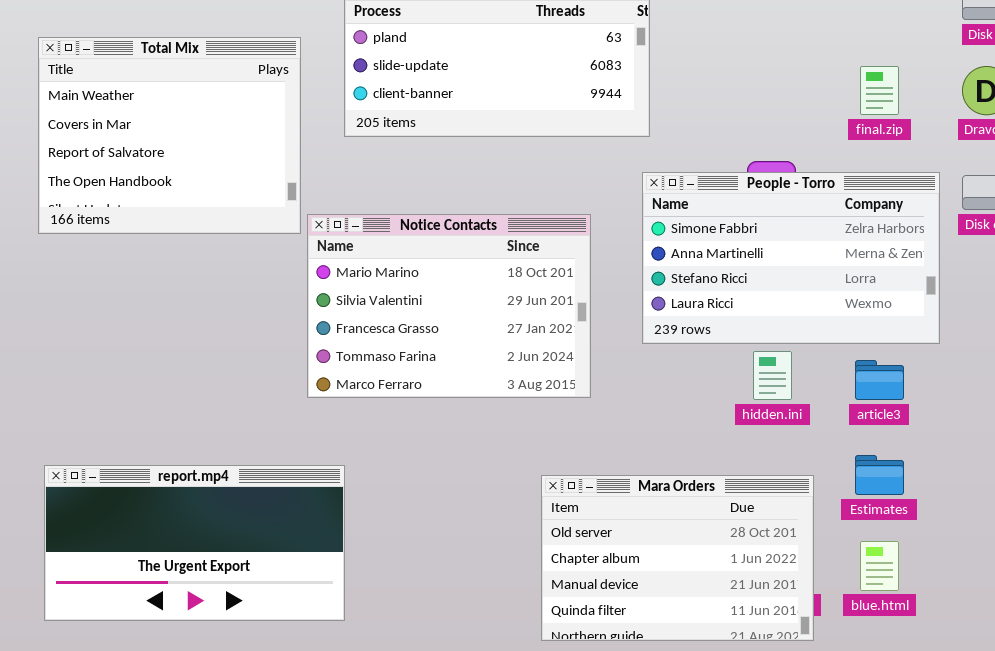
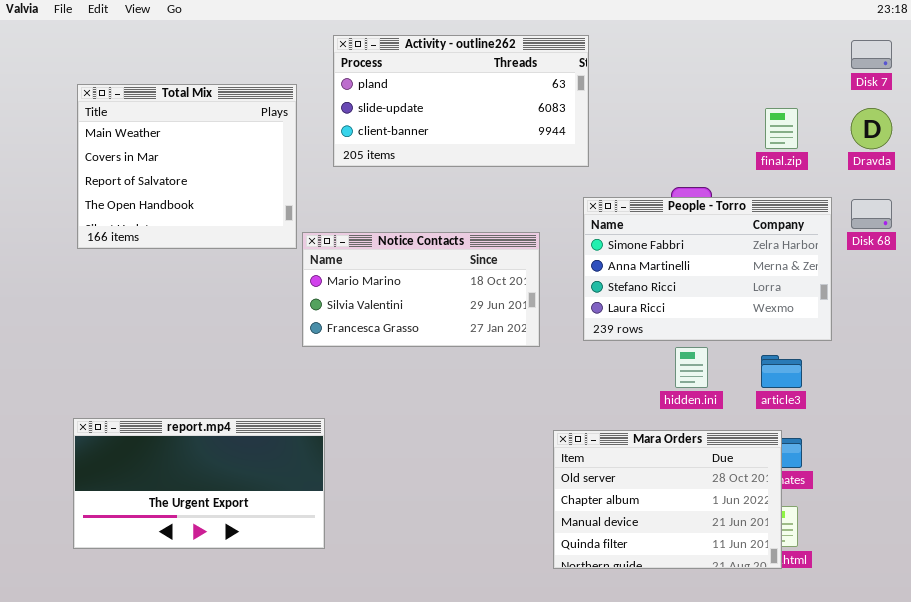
Notice Contacts: [307,214,591,398] -> [302,232,540,347], resized
report.mp4: [44,465,345,621] -> [73,418,325,549], moved
Mara Orders: [541,475,814,641] -> [553,430,782,569], moved

